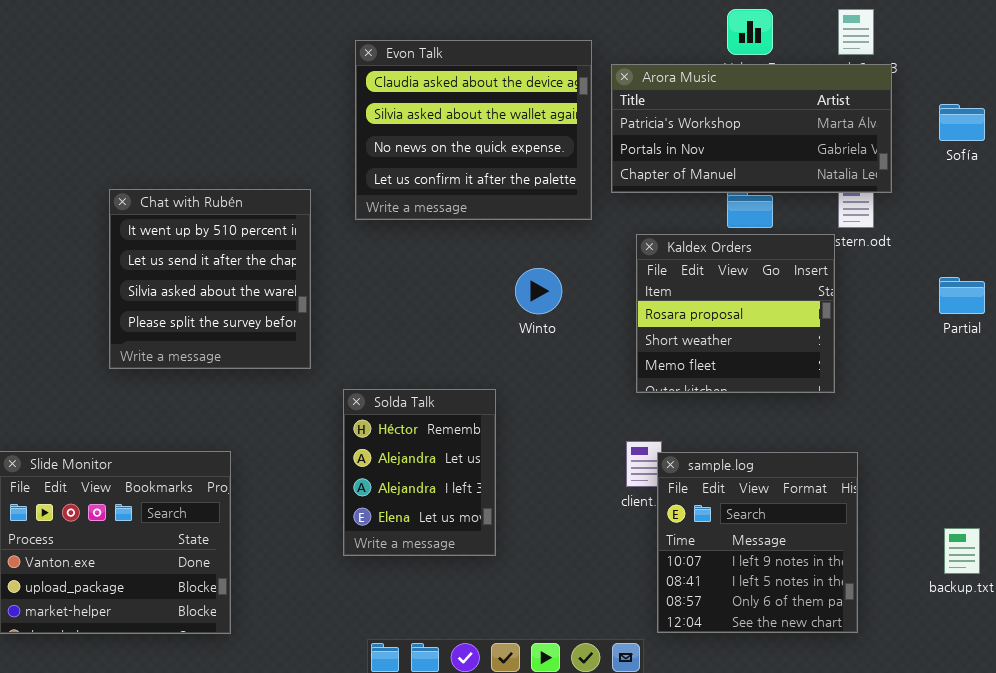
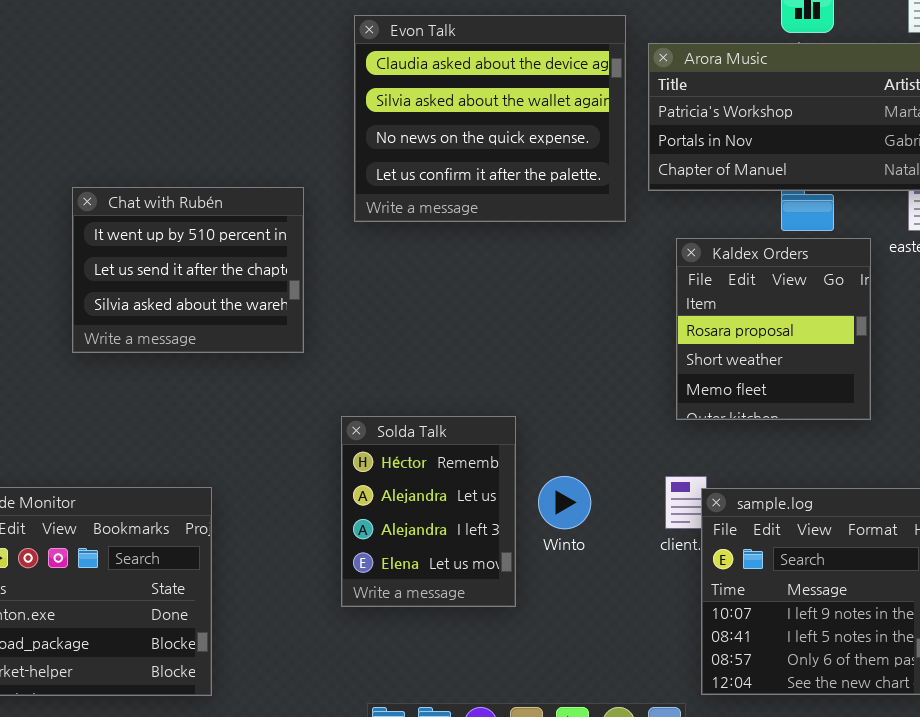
Chat with Rubén: [109,189,311,369] -> [72,187,304,353], resized
Kaldex Orders: [636,234,835,393] -> [676,238,871,420], resized
Winto: [515,268,562,314] -> [538,476,591,529], moved

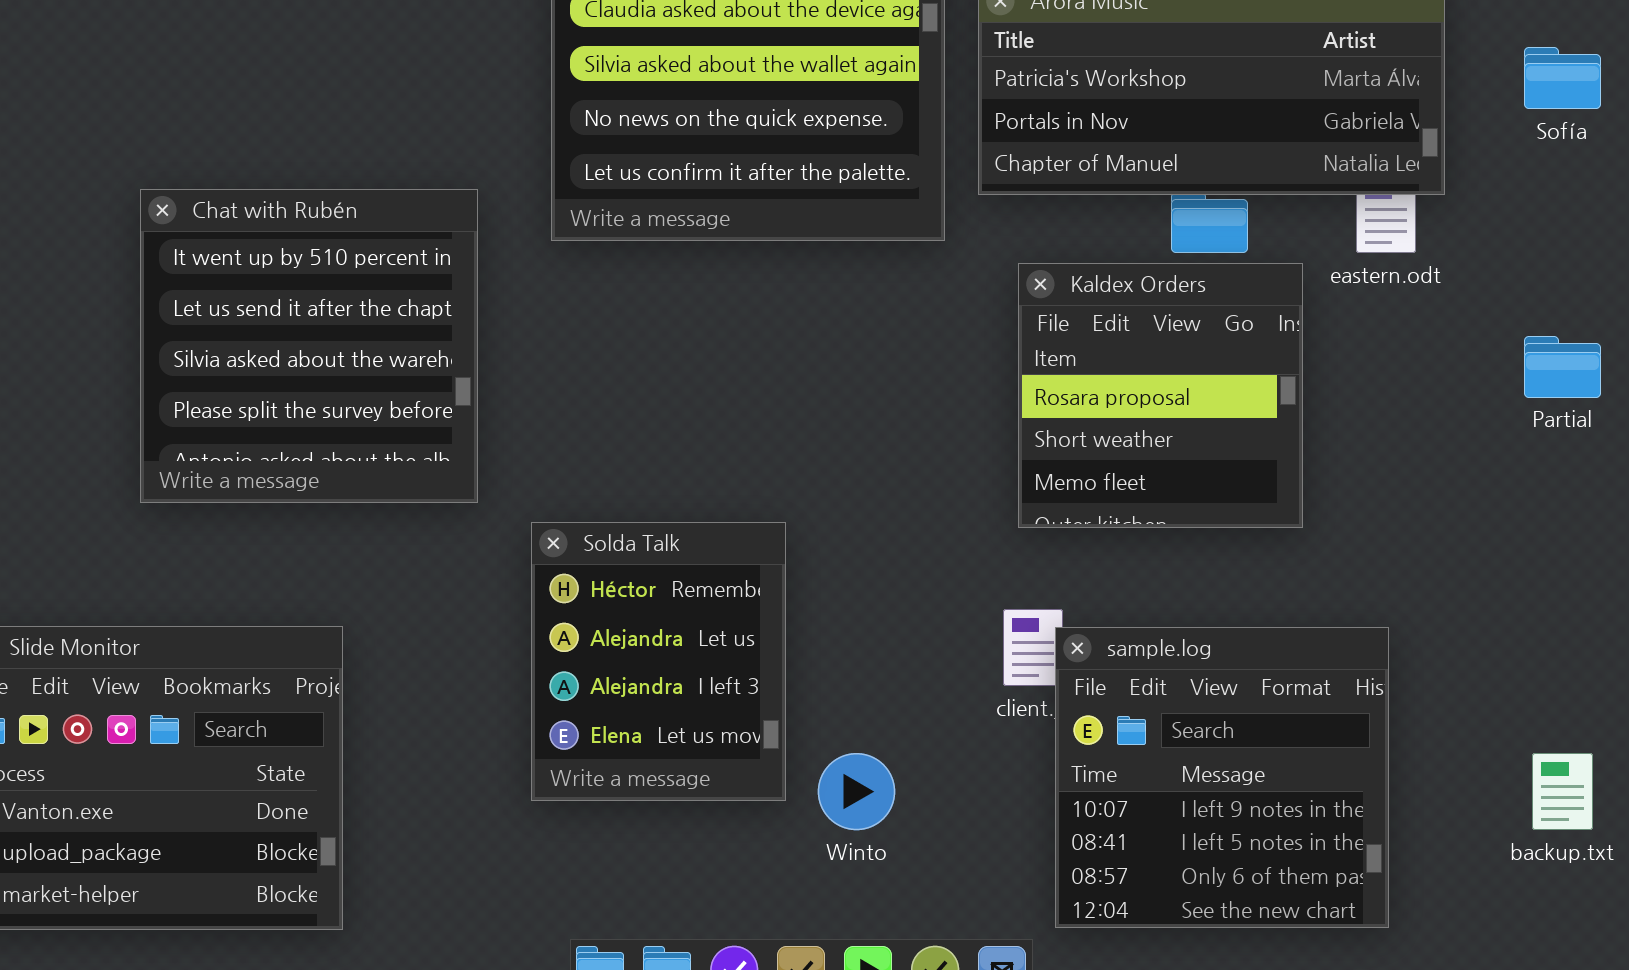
Chat with Rubén: [72,187,304,353] -> [140,189,478,503], resized
Winto: [538,476,591,529] -> [818,753,895,830], moved

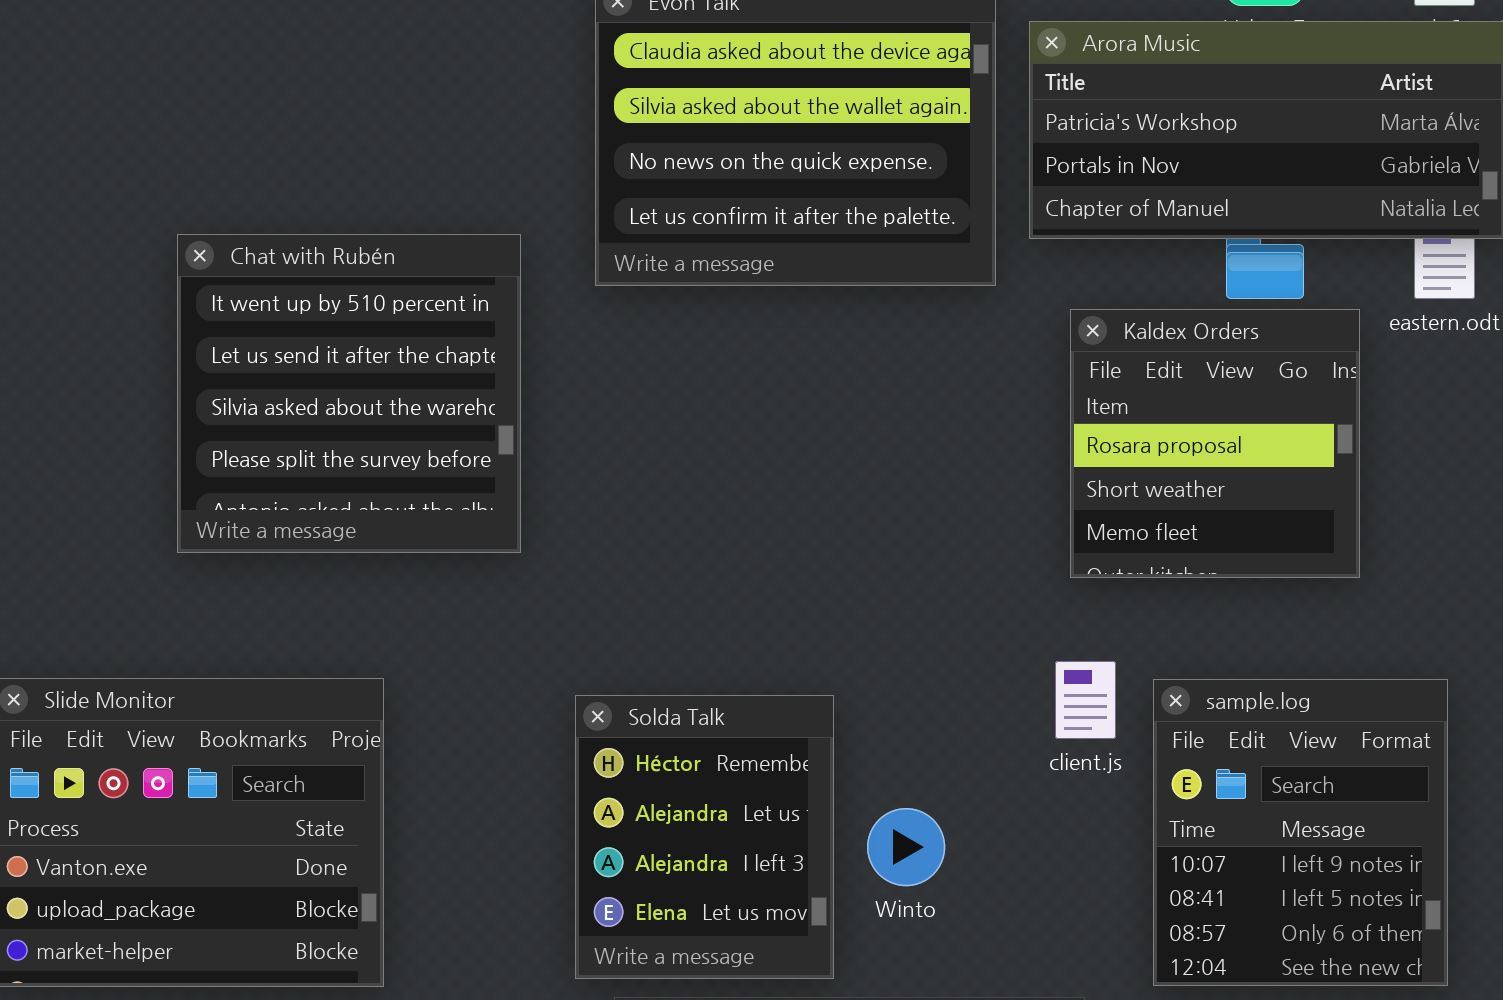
Solda Talk: [531,522,786,801] -> [575,695,834,979], moved
sample.log: [1055,627,1389,928] -> [1153,679,1448,986], resized

